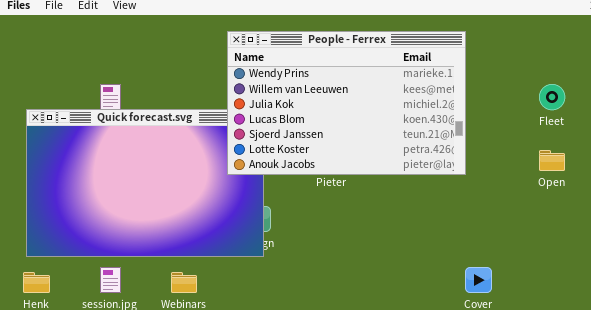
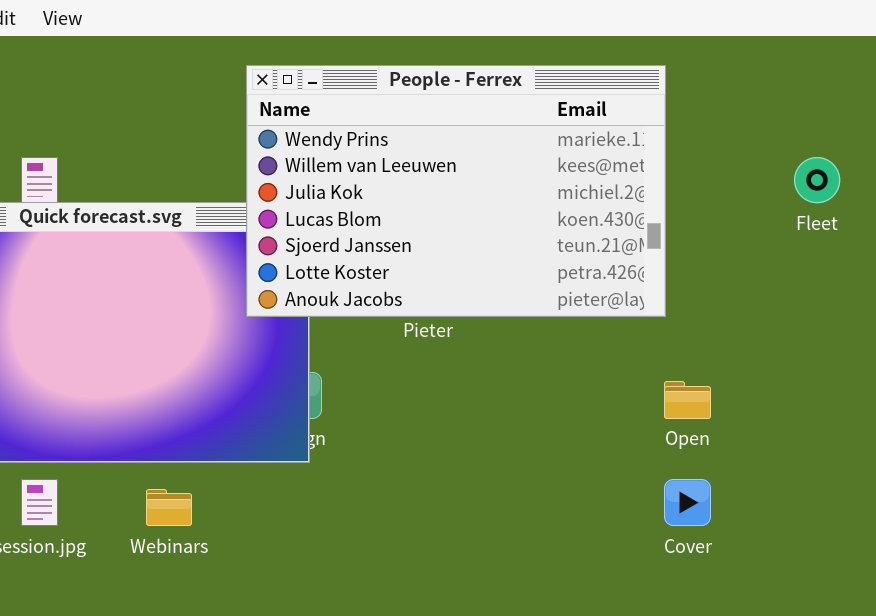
Open: [539,150,565,171] -> [664,381,711,419], moved

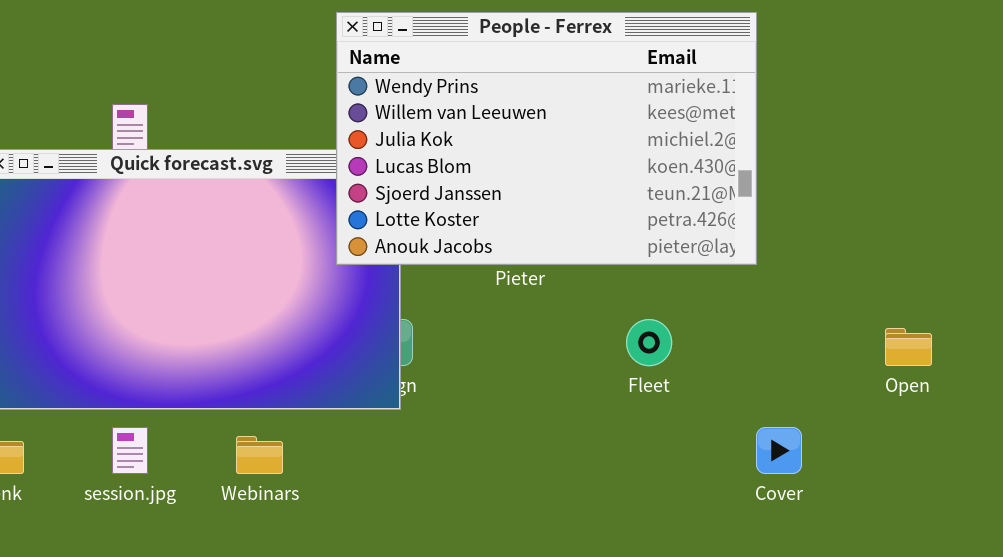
Fleet: [794,157,840,203] -> [626,319,672,366], moved
Open: [664,381,711,419] -> [885,328,932,366], moved

